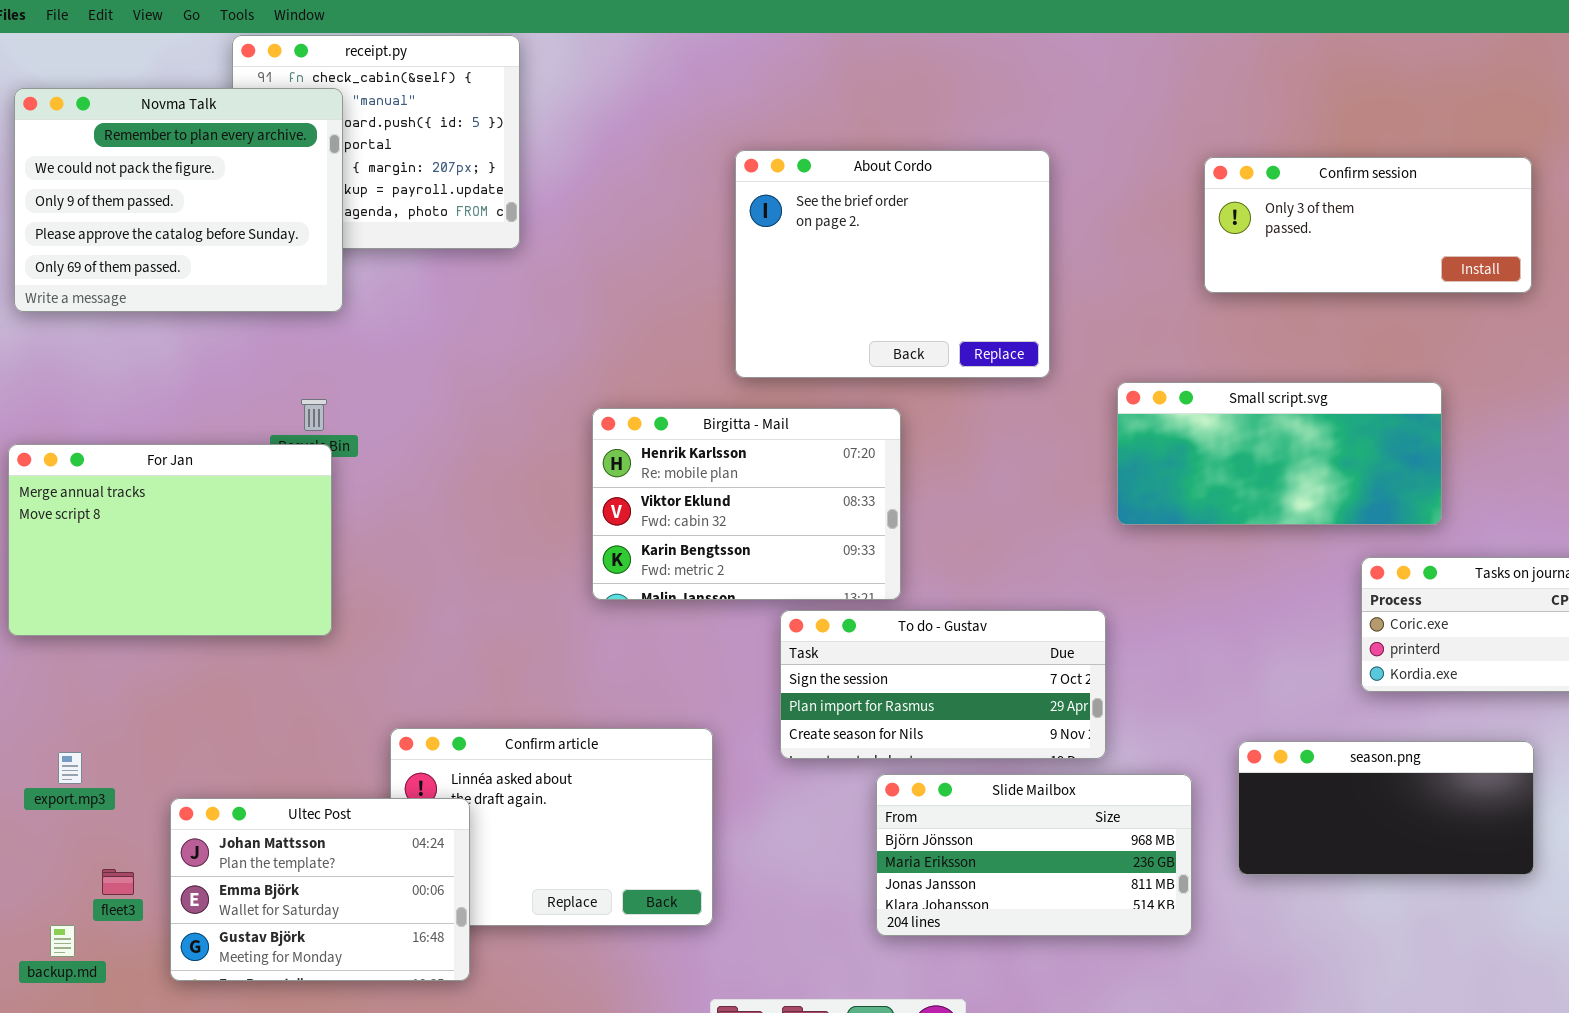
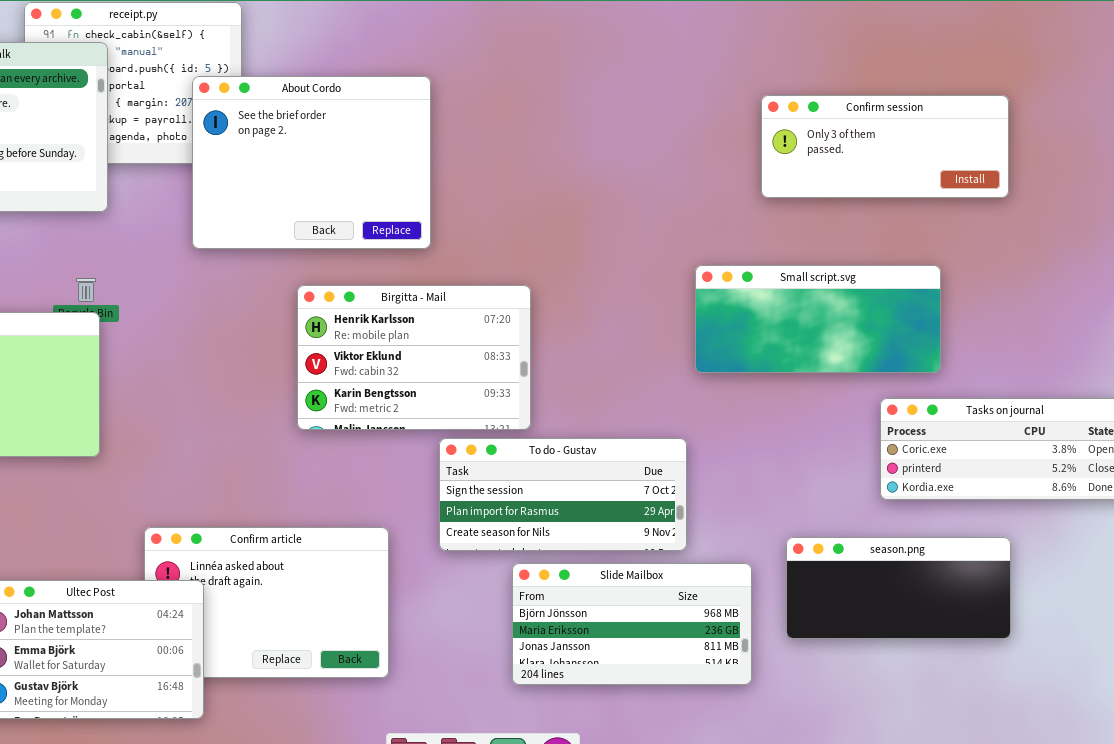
About Cordo: [735,150,1050,378] -> [192,76,431,249], moved

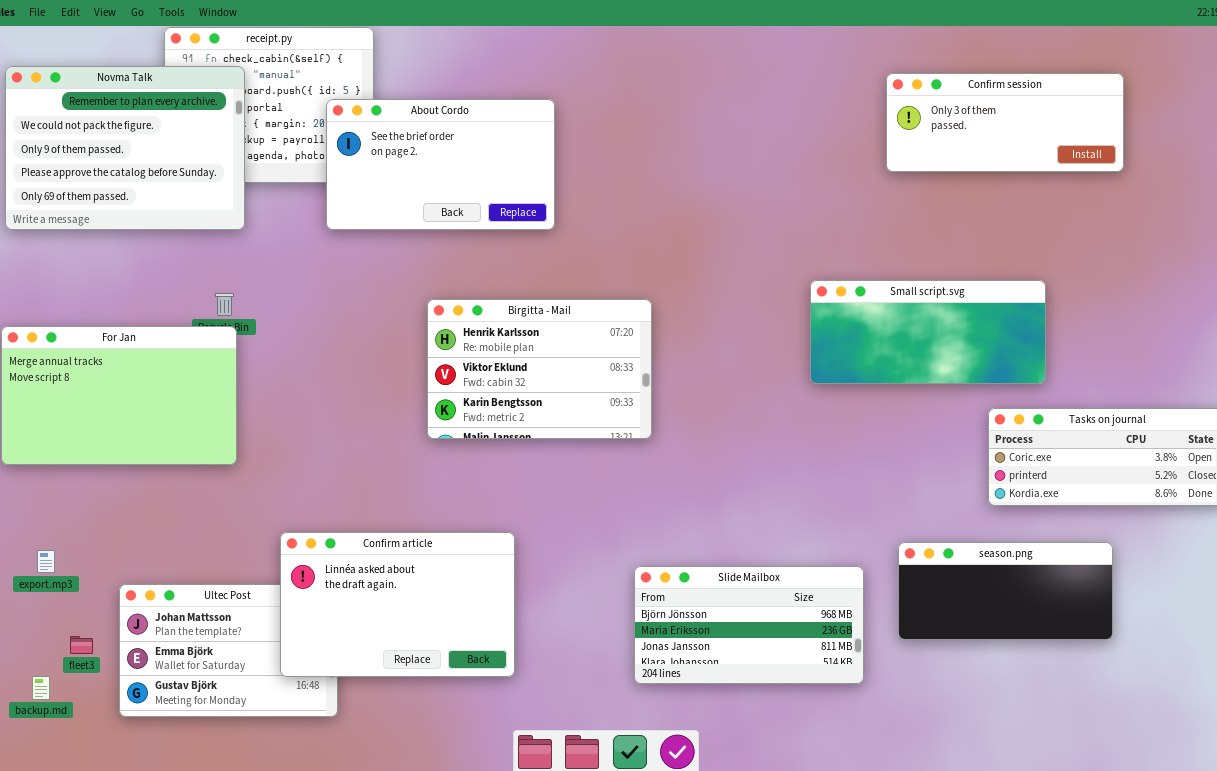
About Cordo: [192,76,431,249] -> [326,99,555,230], resized
Confirm session: [761,95,1009,198] -> [886,73,1124,172], moved
To do - Gustav: [439,438,687,551] -> none, closed
Confirm article: [144,527,389,678] -> [280,532,515,677], raised

